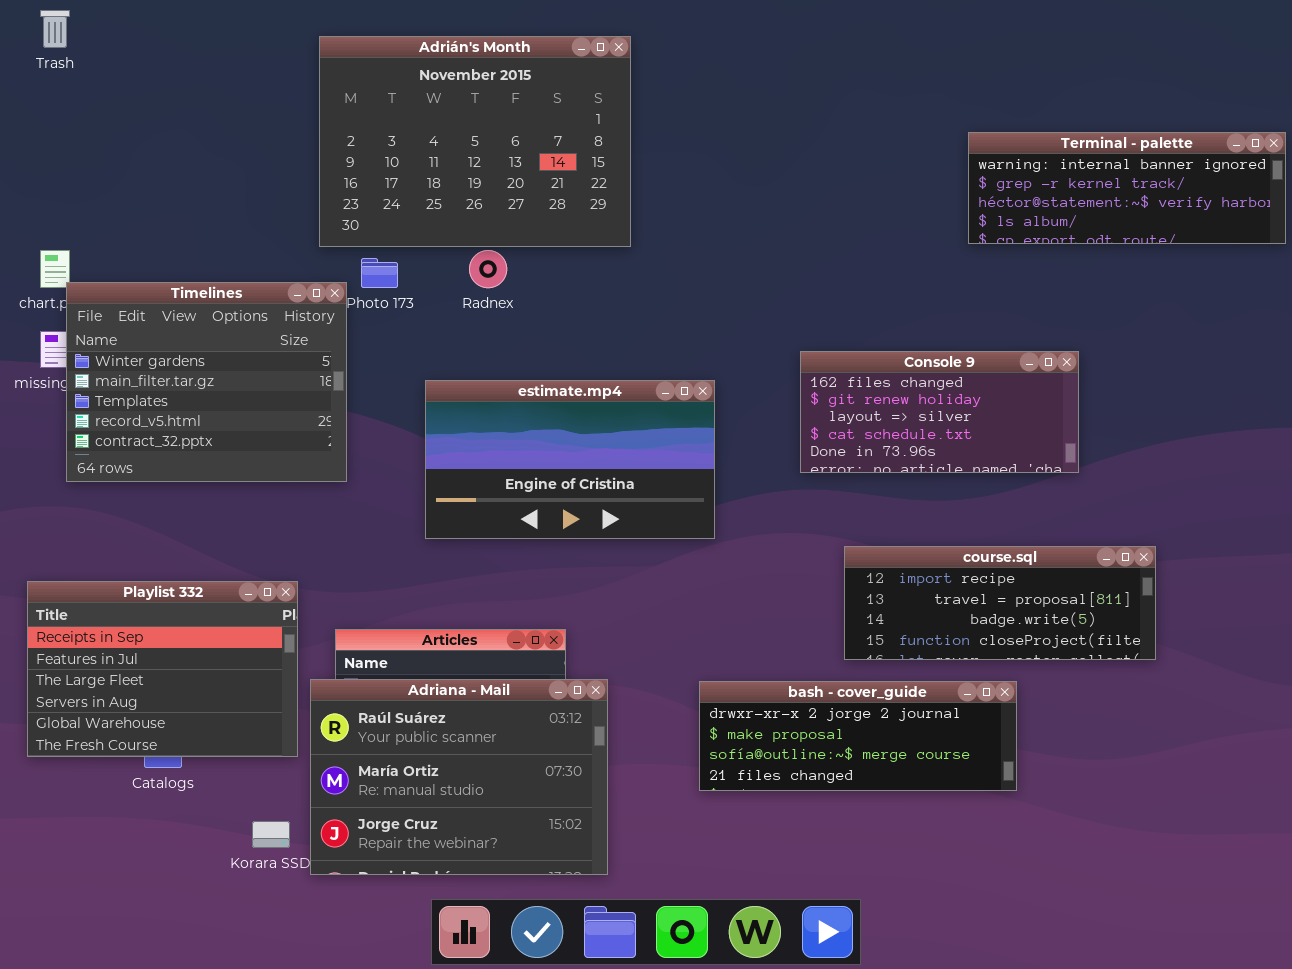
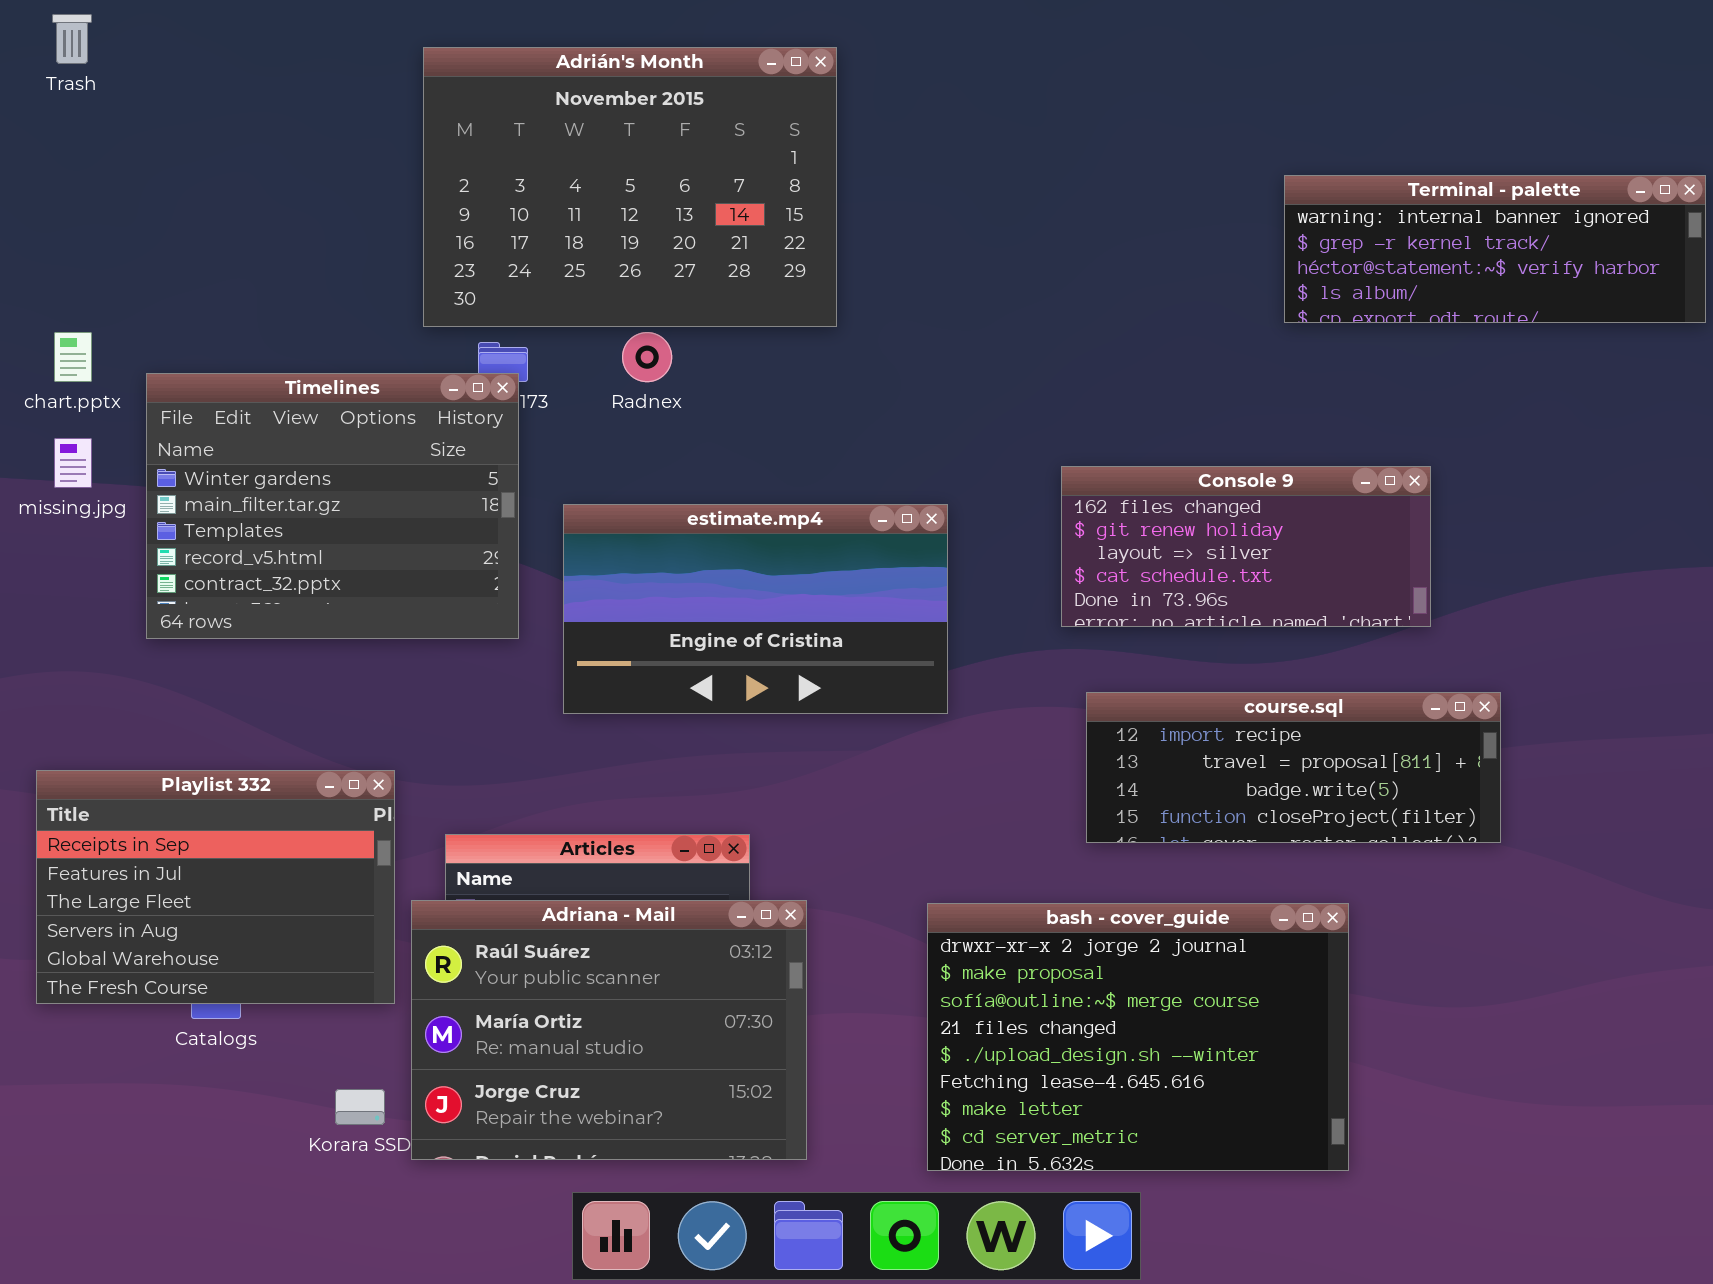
Timelines: [66,282,347,482] -> [146,373,519,639], moved
course.sql: [844,546,1156,660] -> [1086,692,1501,843], moved
bash - cover_guide: [699,681,1017,791] -> [927,903,1349,1171], resized

